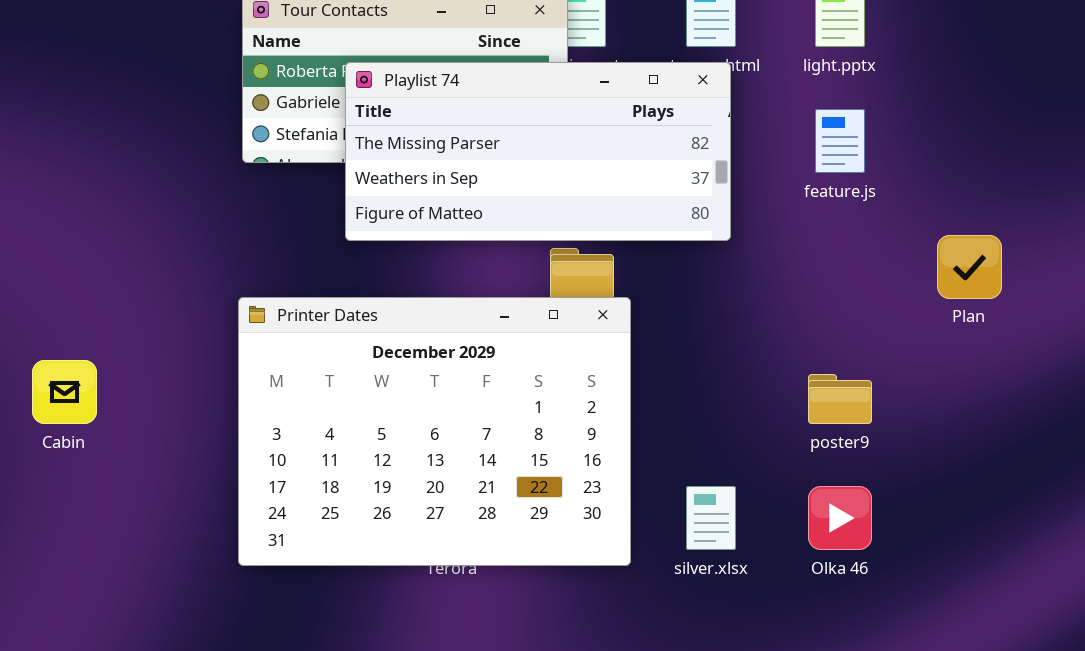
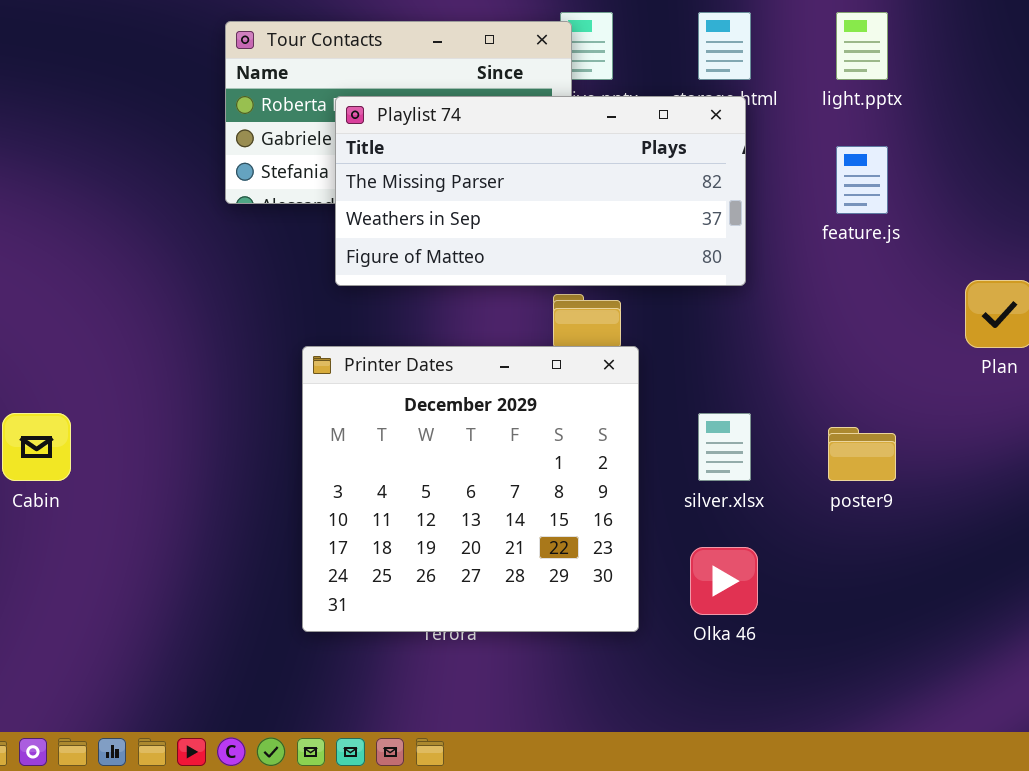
Printer Dates: [238,297,631,566] -> [302,346,639,632], resized
silver.xlsx: [686,486,736,550] -> [698,413,751,481], moved
Olka 46: [808,486,872,550] -> [690,547,758,615], moved

